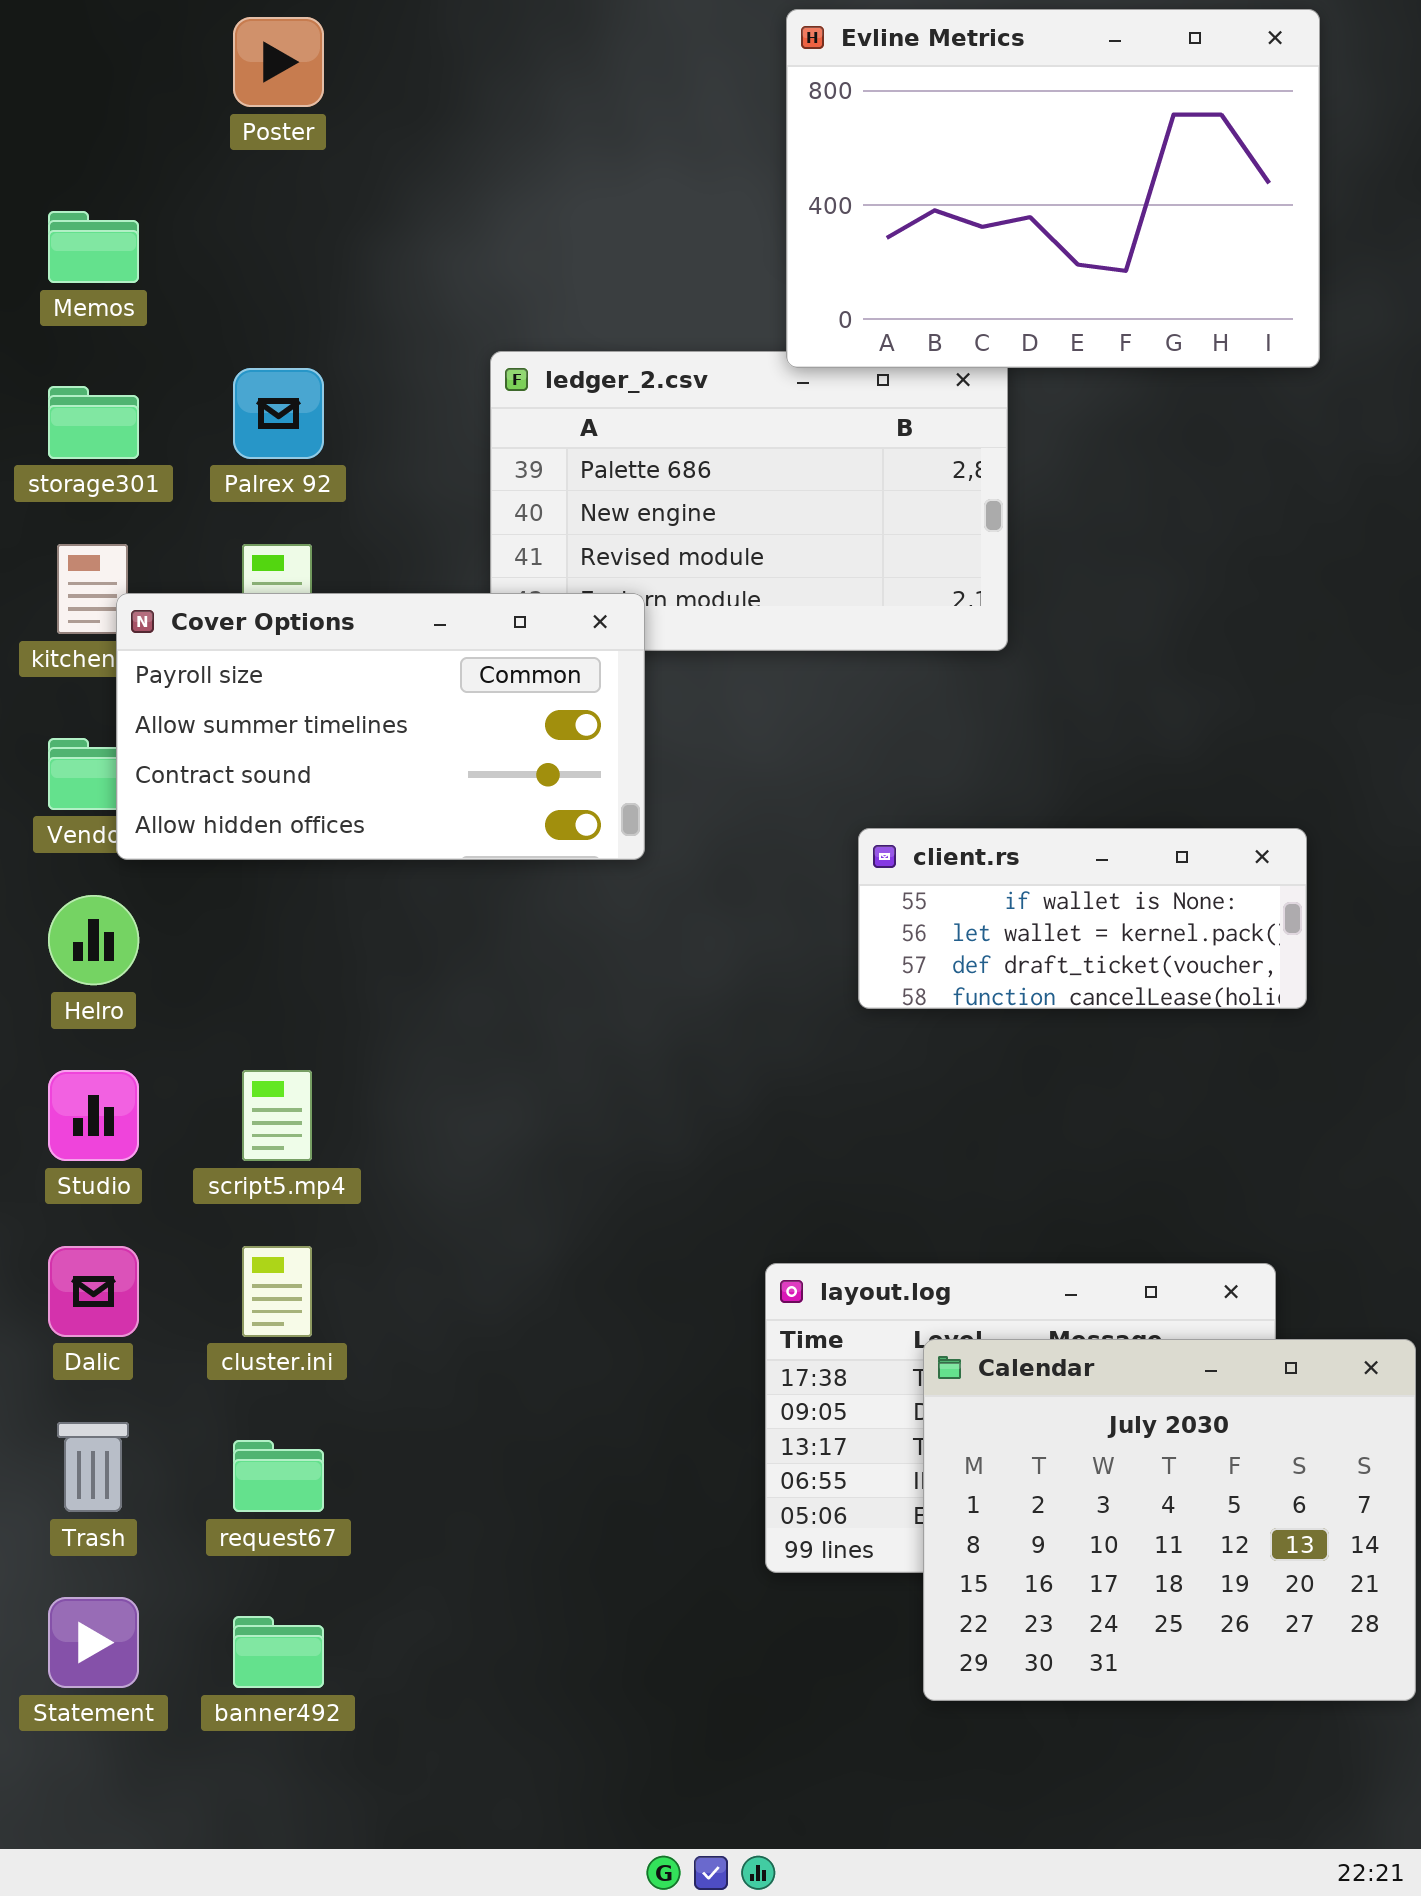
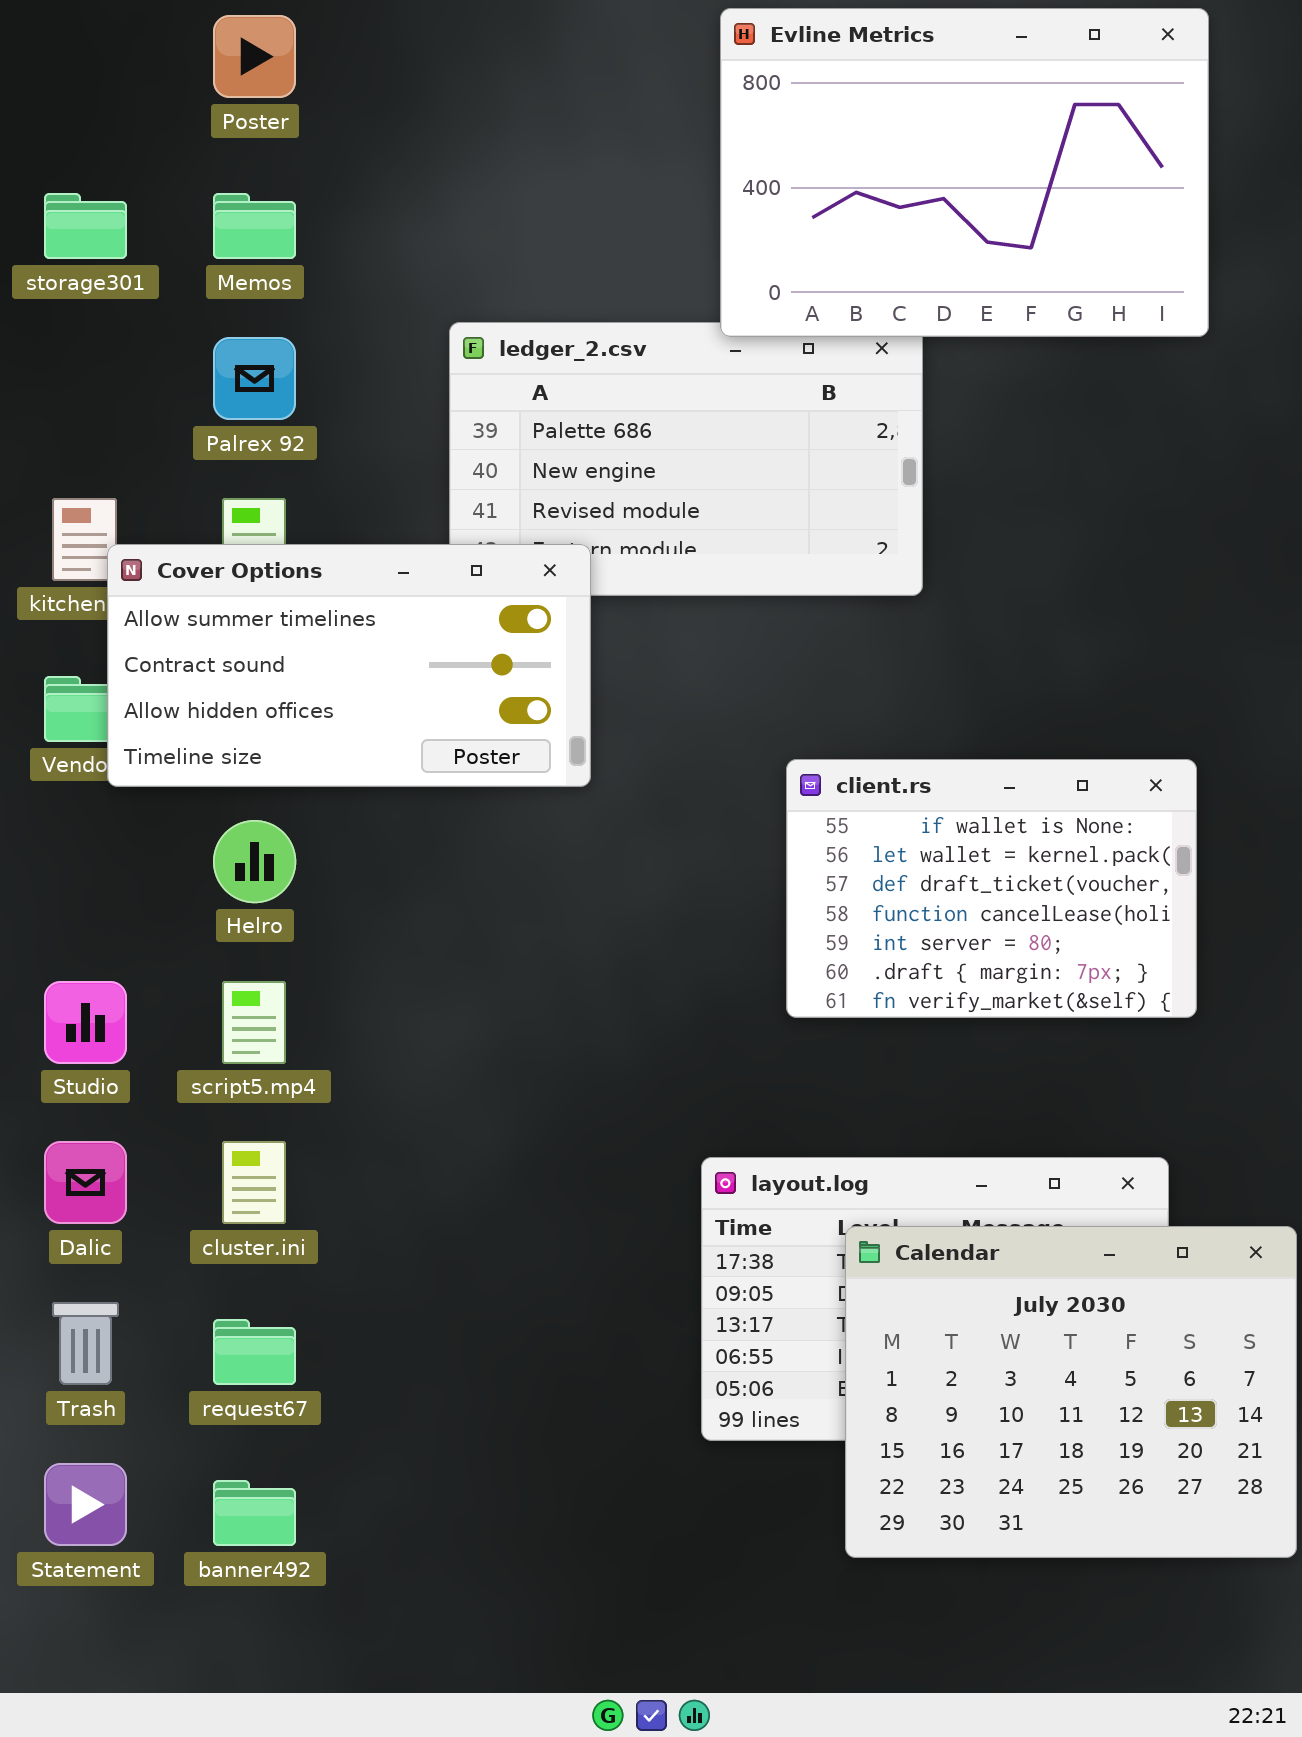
Memos: [48,211,139,283] -> [213,193,296,259], moved
storage301: [48,386,139,459] -> [44,193,127,259], moved
Cover Options: [116,593,645,860] -> [107,544,591,787], scrolled down 1 row
client.rs: [858,828,1307,1009] -> [786,759,1197,1018], resized
Helro: [48,895,139,985] -> [213,820,296,903], moved

